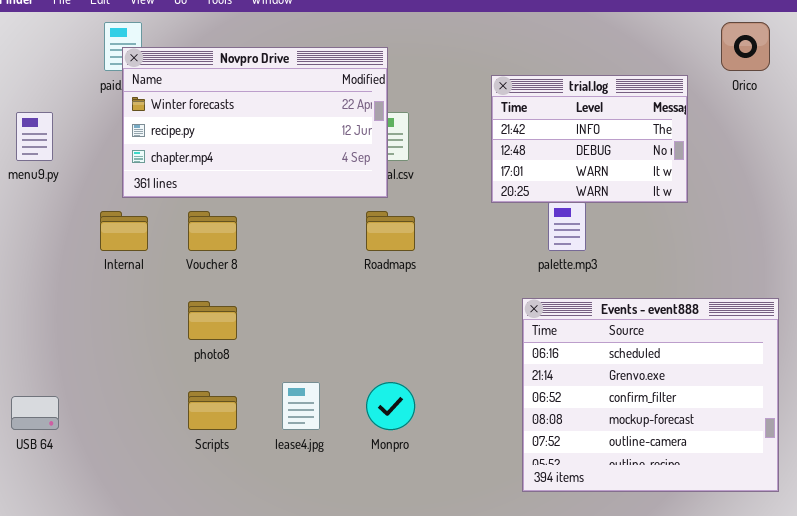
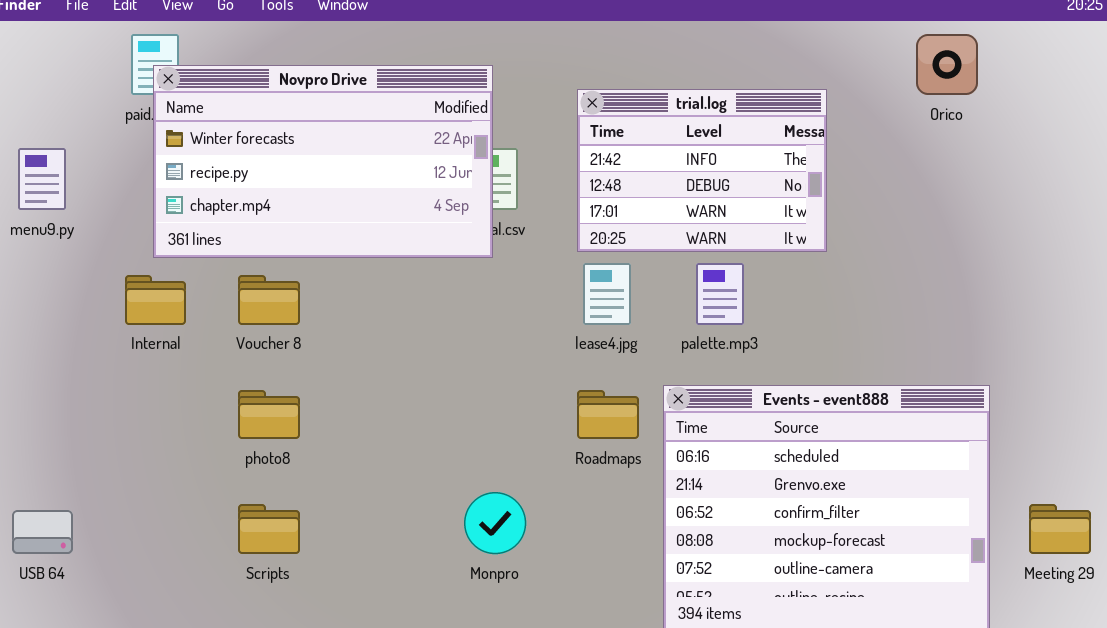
trial.log: [491,75,688,203] -> [577,89,827,252], moved
Roadmaps: [366,211,415,251] -> [577,390,639,439], moved
lease4.jpg: [282,382,320,430] -> [583,263,631,325], moved

